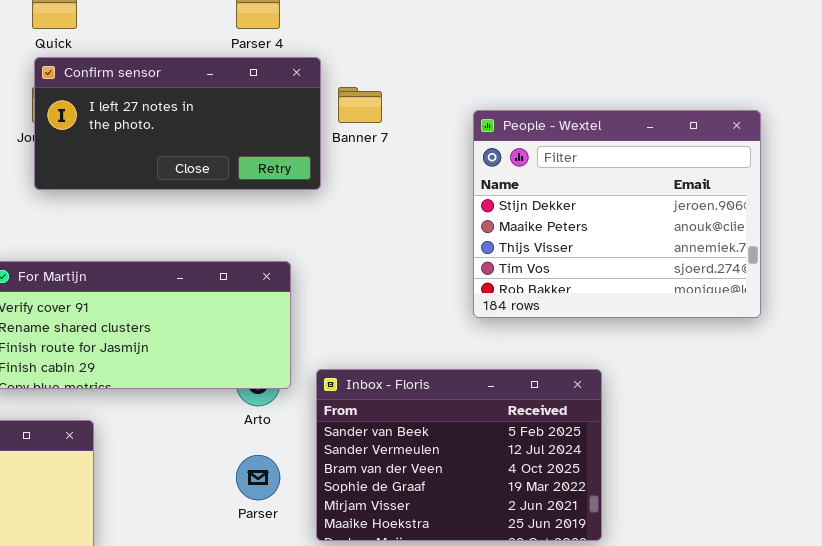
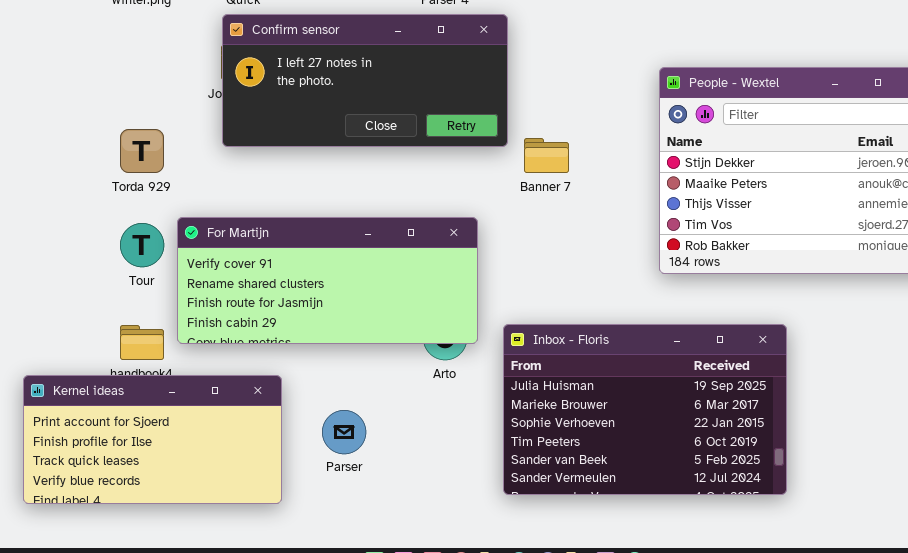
Banner 7: [338,87,382,123] -> [524,138,569,173], moved
Inbox - Floris: [316,369,602,541] -> [503,324,787,495], scrolled up 4 rows
Parser: [236,455,280,500] -> [322,410,366,454], moved

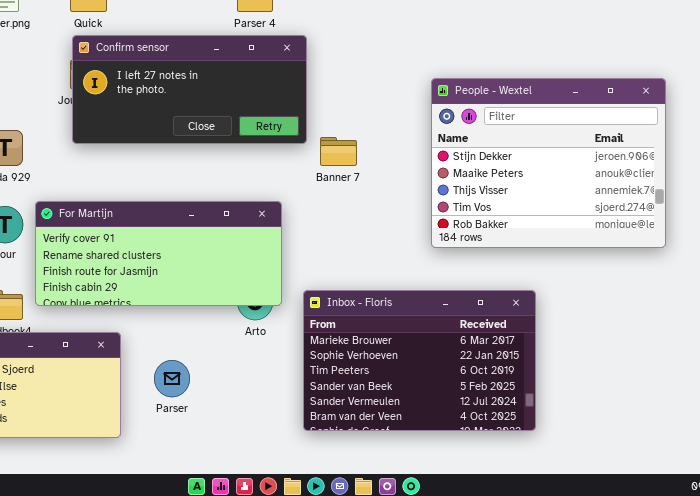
Inbox - Floris: [503,324,787,495] -> [303,290,536,431], scrolled down 1 row

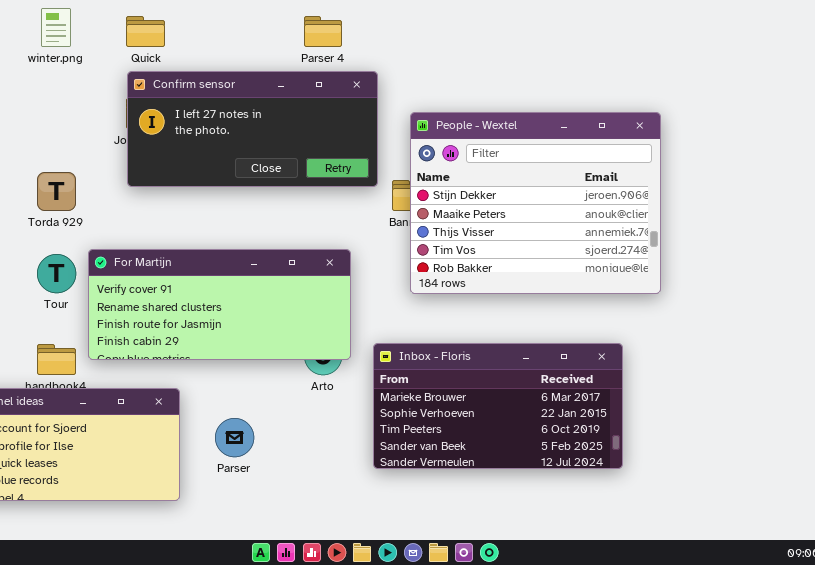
People - Wextel: [431,78,666,248] -> [410,112,661,294], moved
Inbox - Floris: [303,290,536,431] -> [373,343,623,469], resized

